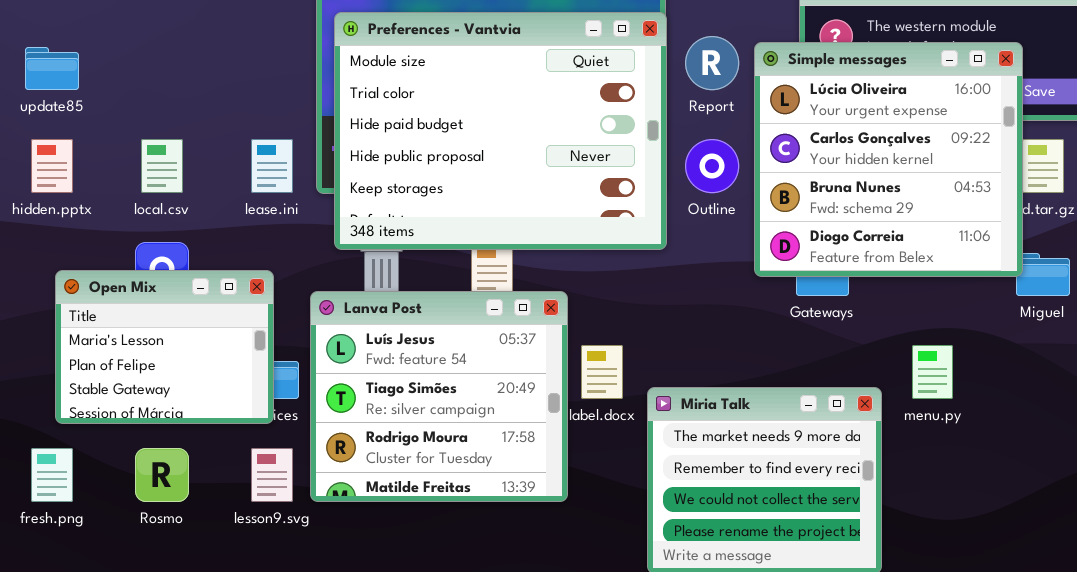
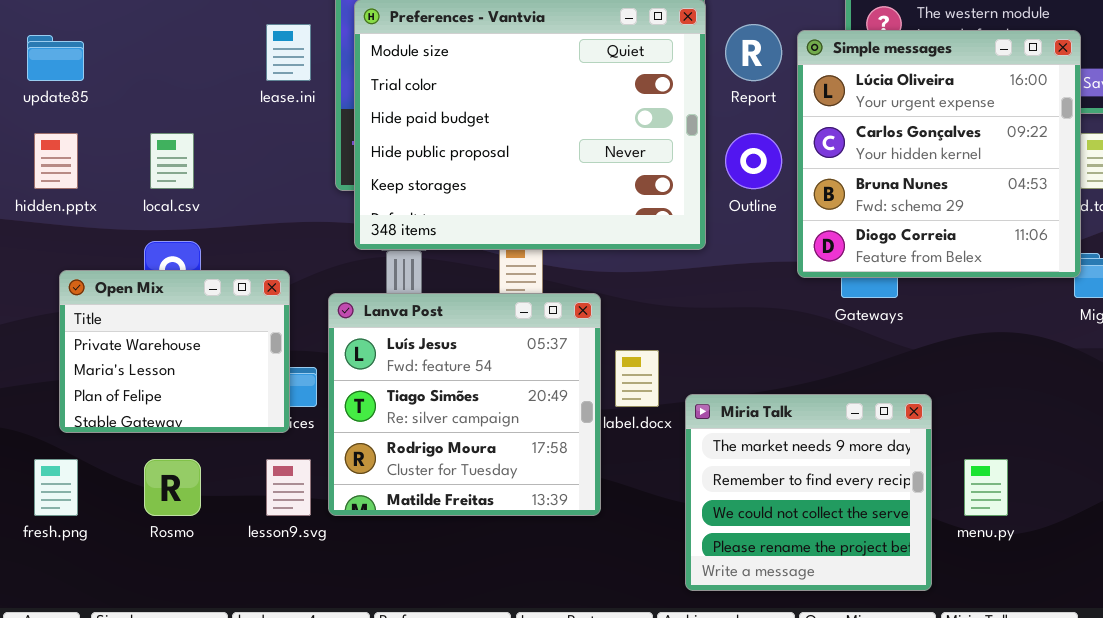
lease.ini: [251,139,293,193] -> [266,24,311,81], moved
Open Mix: [55,270,274,424] -> [59,270,290,433], scrolled up 1 row
menu.py: [912,345,953,399] -> [964,459,1008,516], moved

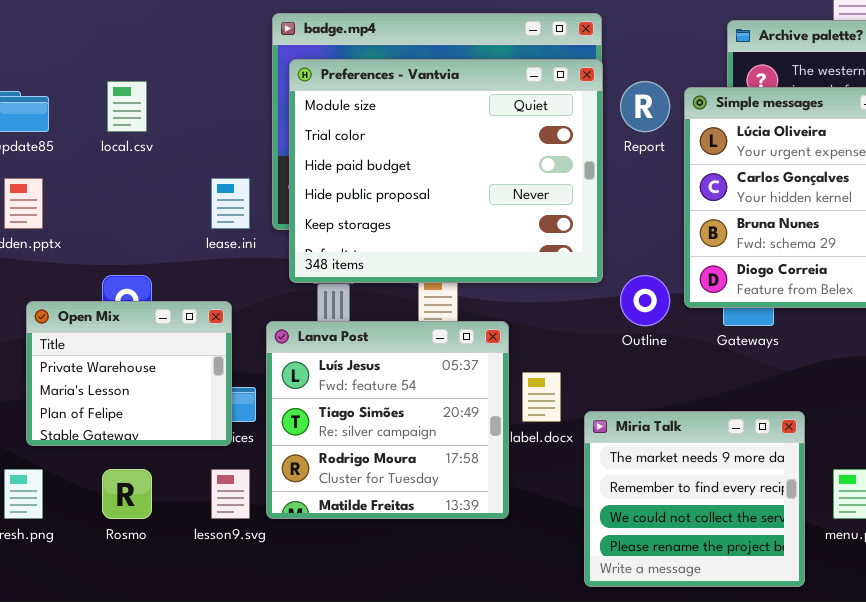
lease.ini: [266,24,311,81] -> [211,178,250,229], moved
local.csv: [150,133,194,189] -> [107,81,147,132], moved
Outline: [725,133,782,189] -> [620,275,670,326], moved

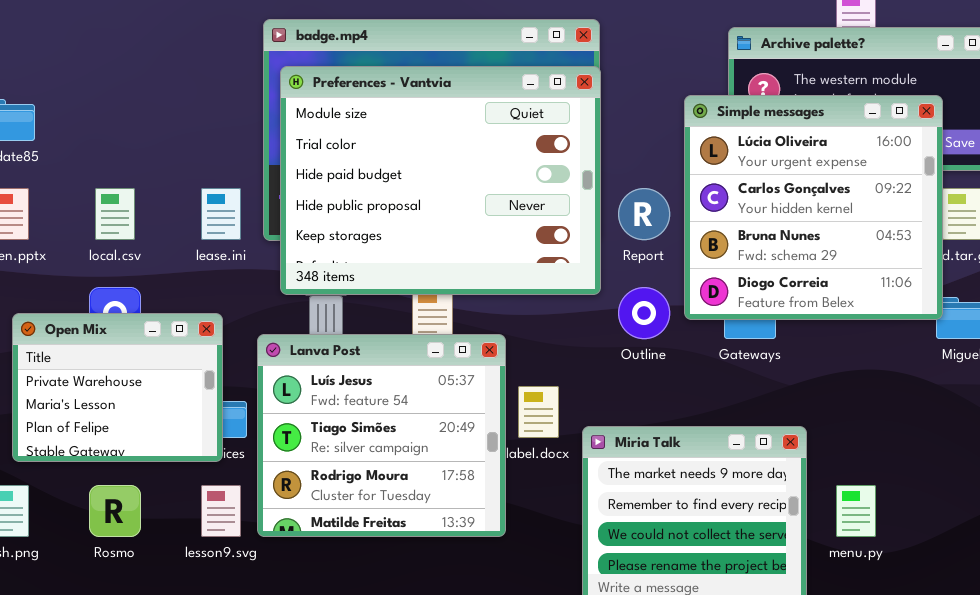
local.csv: [107,81,147,132] -> [95,188,135,240], moved
Report: [620,81,670,132] -> [618,188,670,240], moved

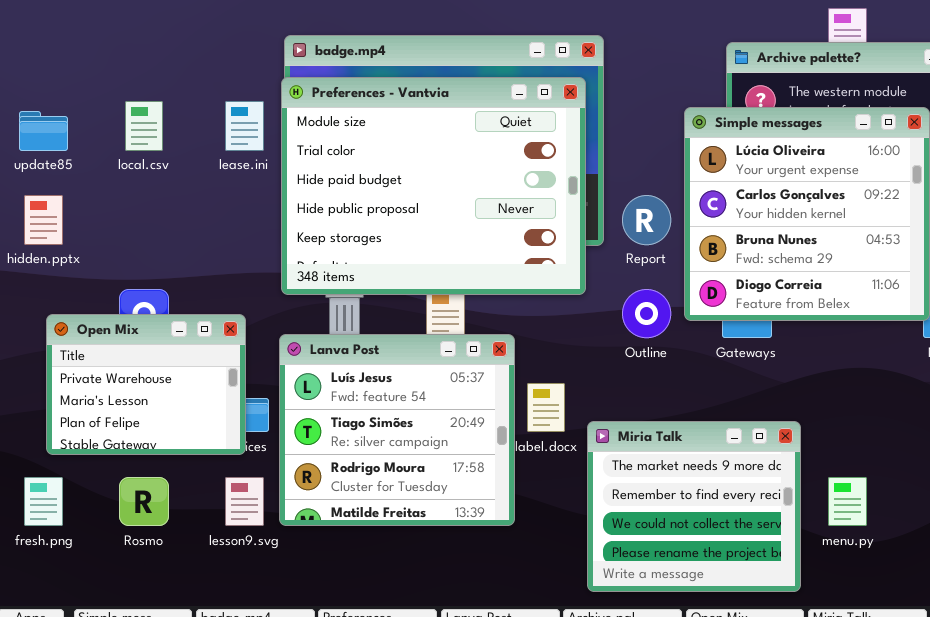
Preferences - Vantvia: [280,66,601,295] -> [281,77,586,295], moved
local.csv: [95,188,135,240] -> [125,101,163,151], moved
lease.ini: [201,188,241,240] -> [225,101,264,151], moved

